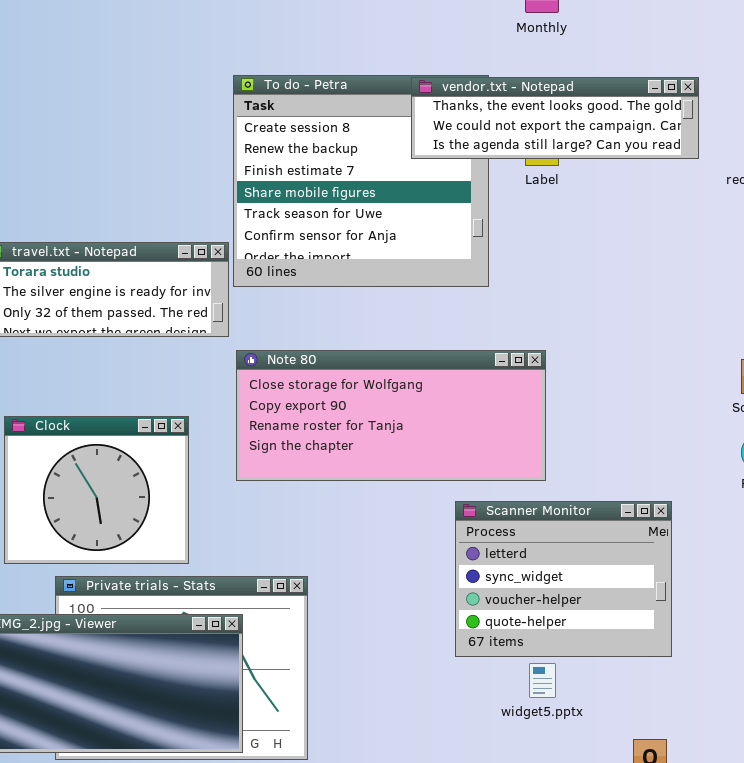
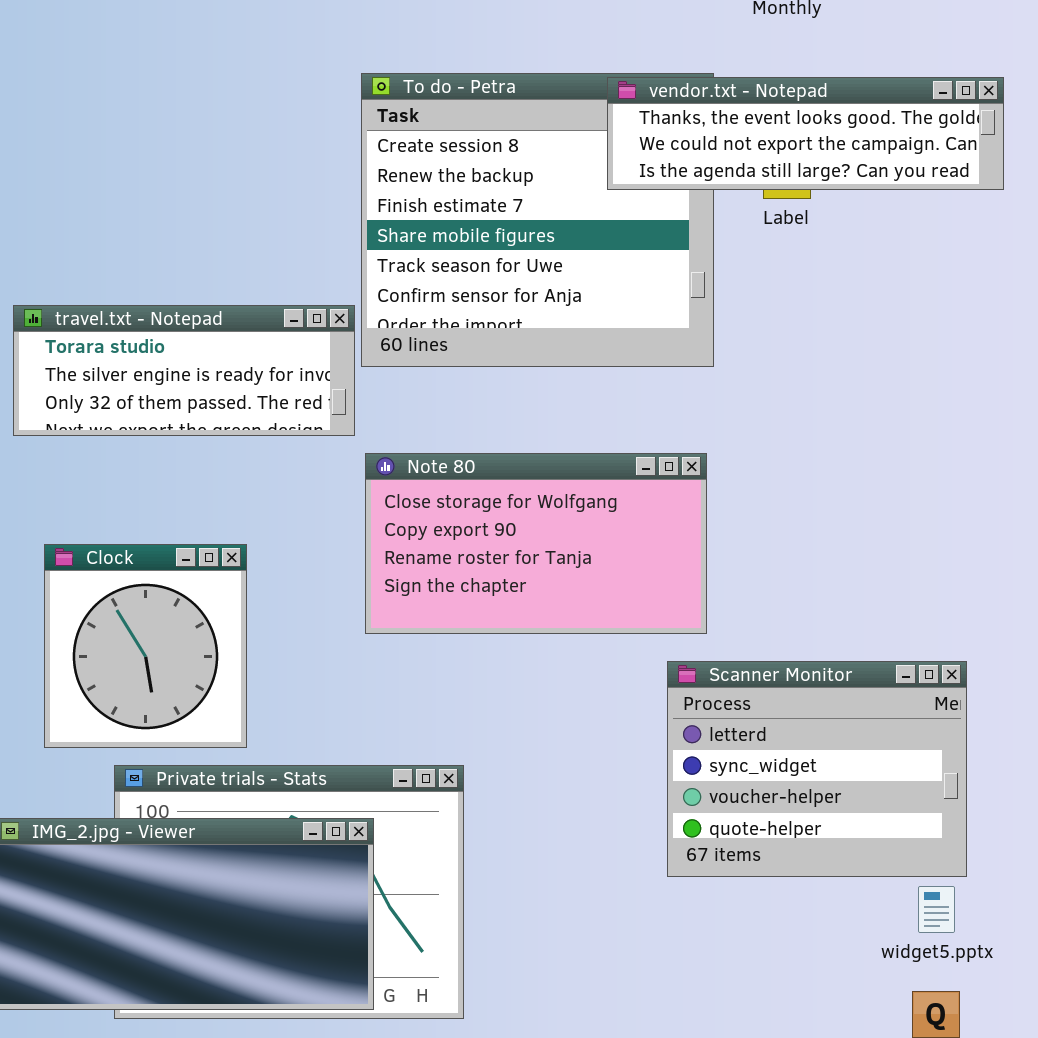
Note 80: [236,350,546,481] -> [365,453,707,634], resized
Clock: [4,416,189,564] -> [44,544,247,748], resized
widget5.pptx: [529,663,556,698] -> [918,886,955,933], moved

